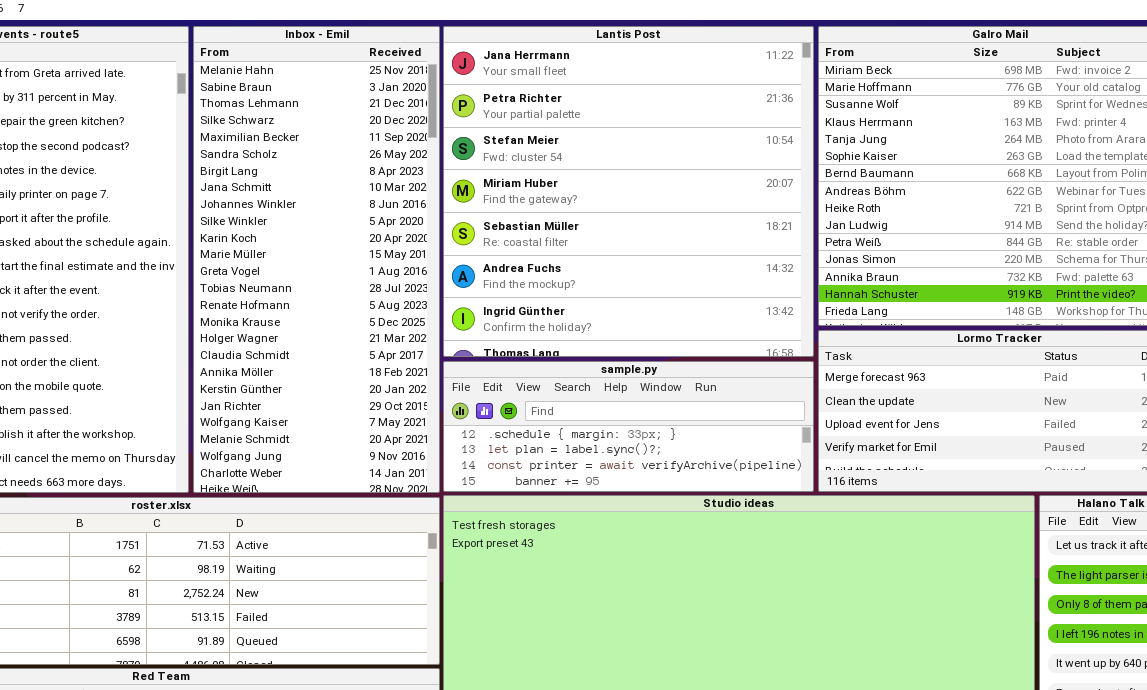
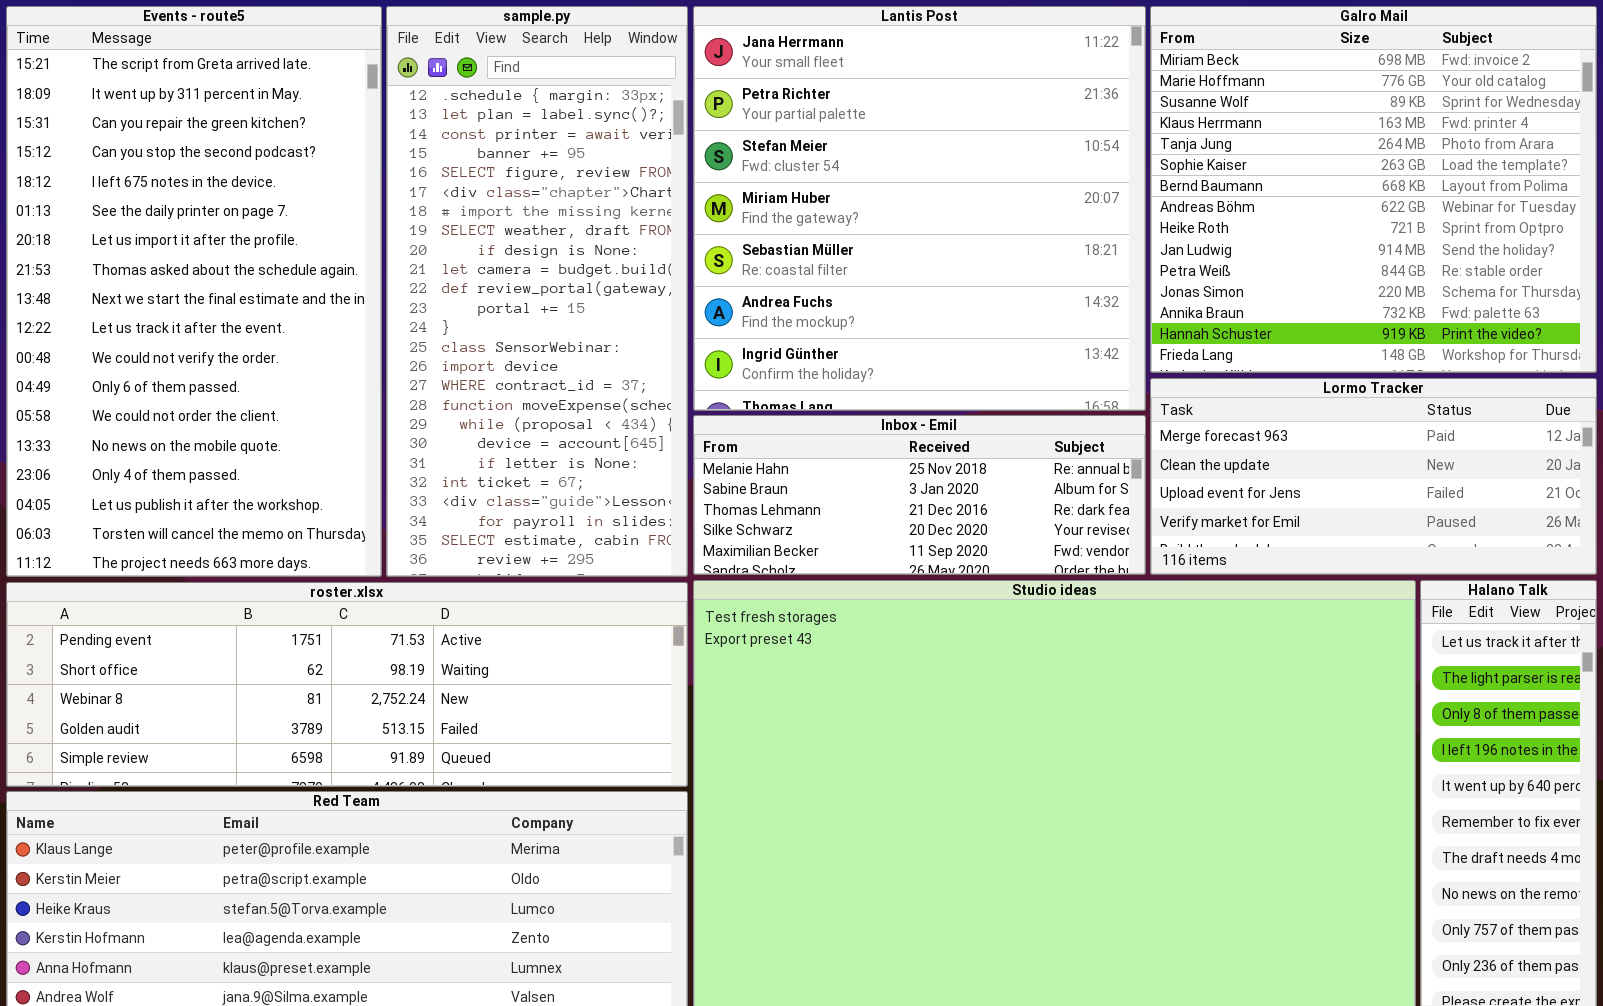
Inbox - Emil: [193,26,440,493] -> [693,415,1146,575], moved, resized
sample.py: [443,361,814,492] -> [386,6,688,577], moved, resized

